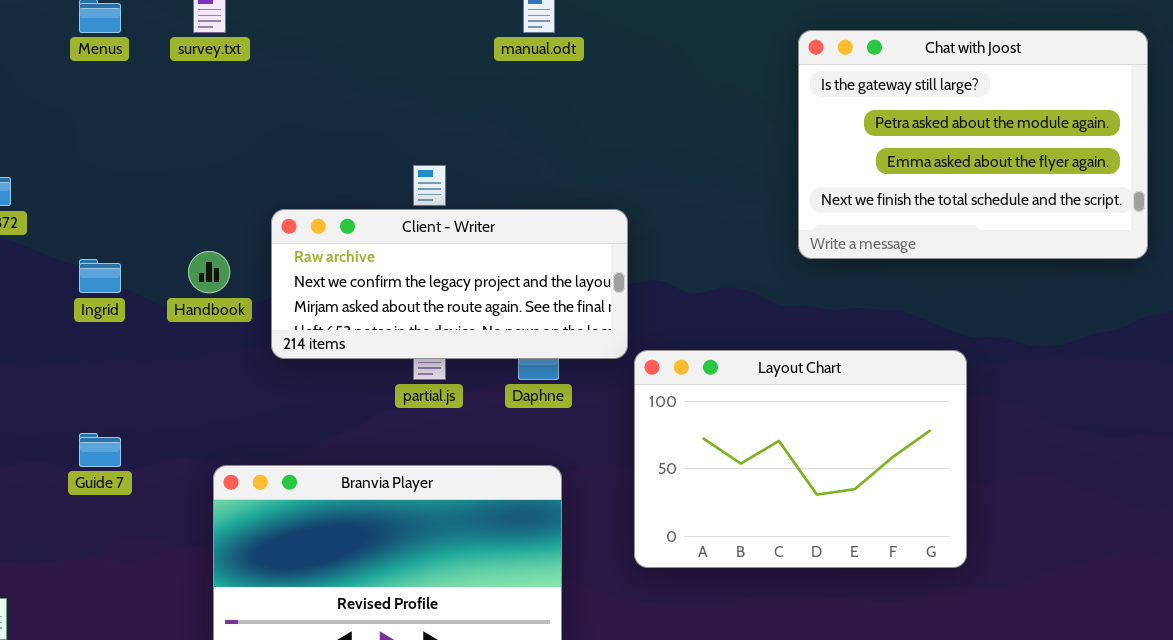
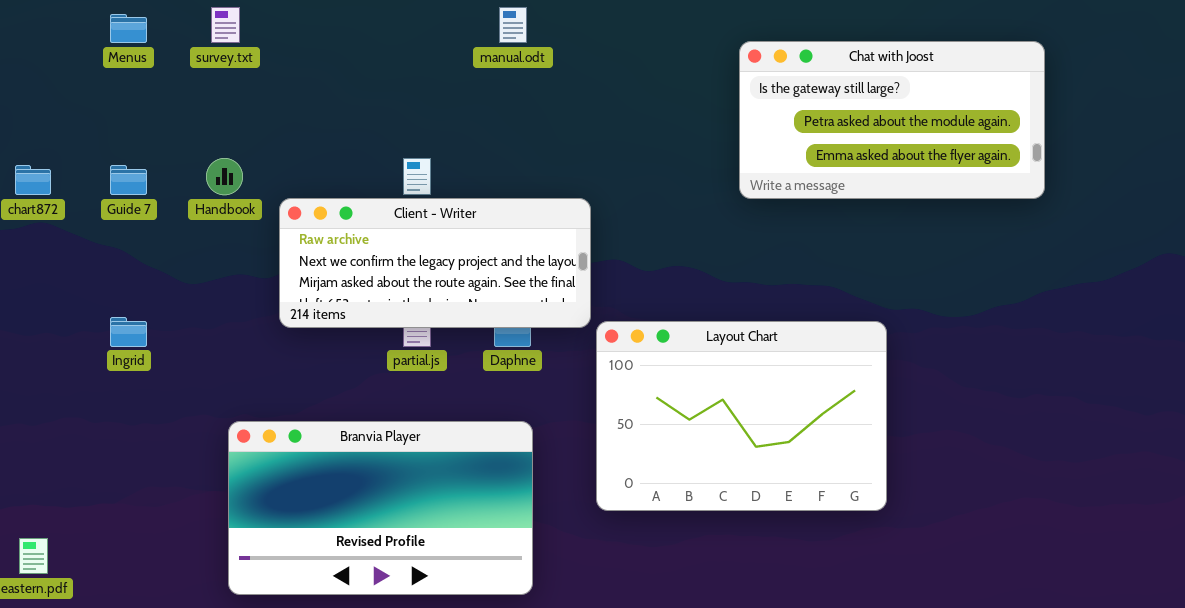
Chat with Joost: [798,30,1148,259] -> [739,41,1045,199], resized
Handbook: [188,251,230,293] -> [206,158,243,195], moved
Ingrid: [79,259,121,293] -> [110,317,147,347], moved
Guide 7: [79,433,121,467] -> [110,165,147,195], moved

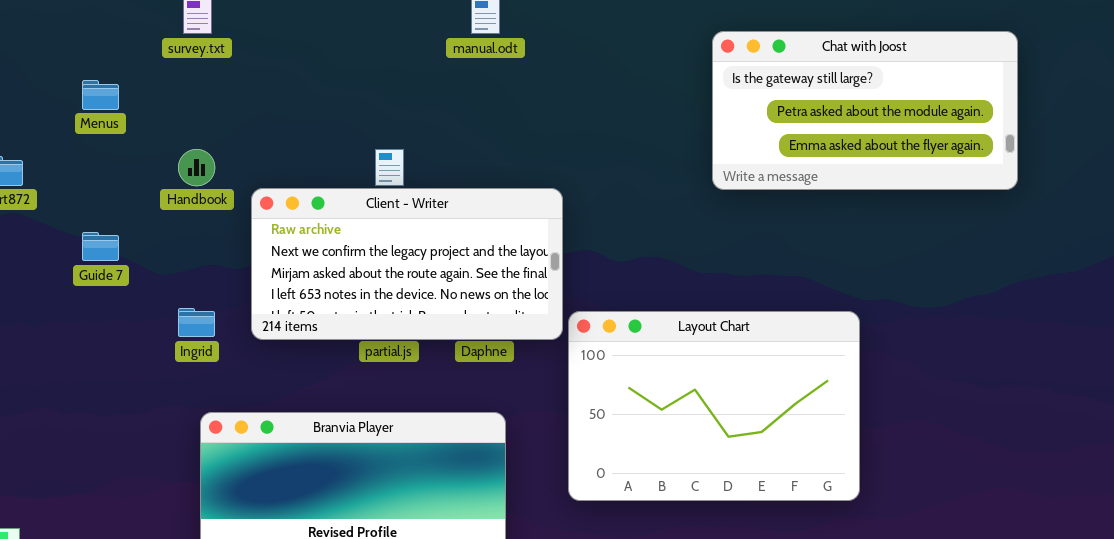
Menus: [110,14,147,43] -> [82,80,119,110], moved
Guide 7: [110,165,147,195] -> [82,232,119,261], moved
Client - Writer: [279,198,591,328] -> [251,188,563,340], resized
Ingrid: [110,317,147,347] -> [178,308,215,337], moved

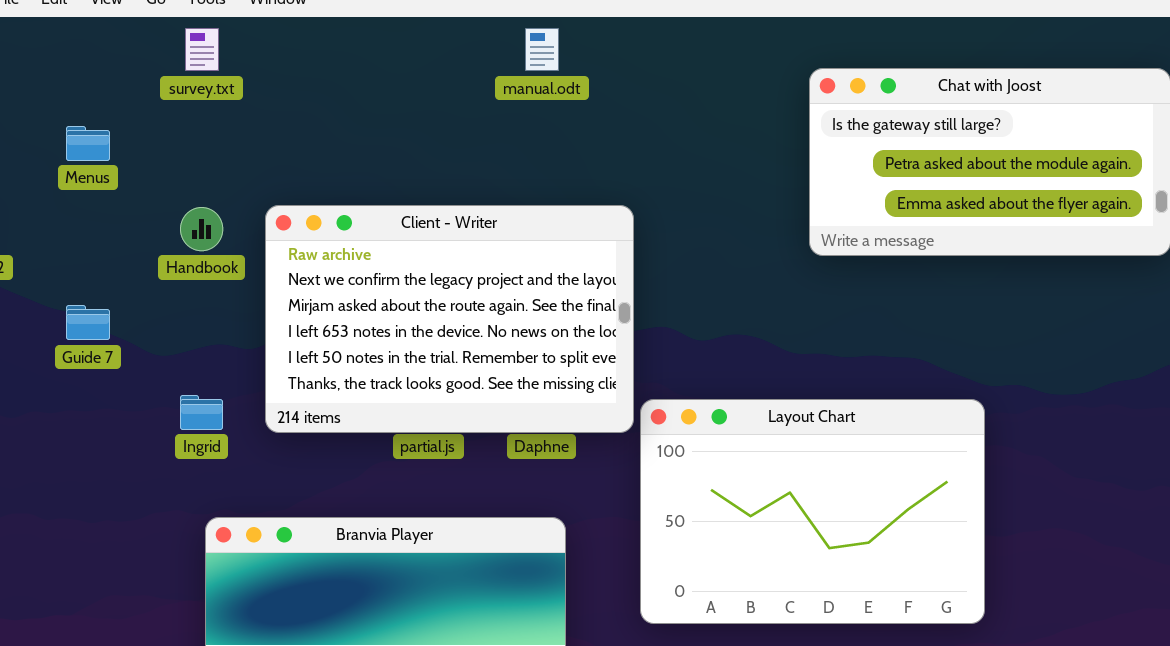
Client - Writer: [251,188,563,340] -> [265,205,634,433], resized

